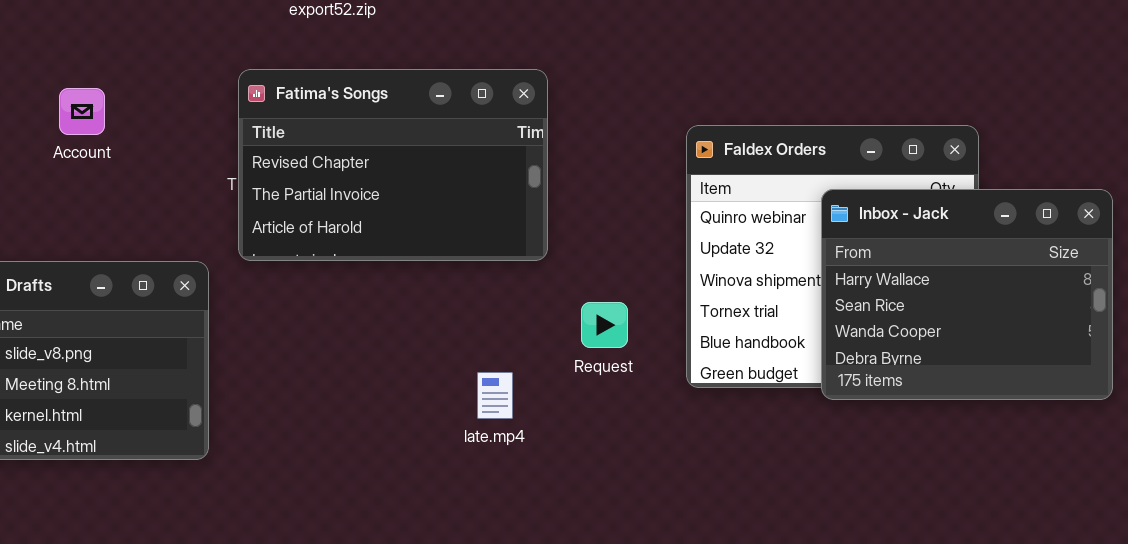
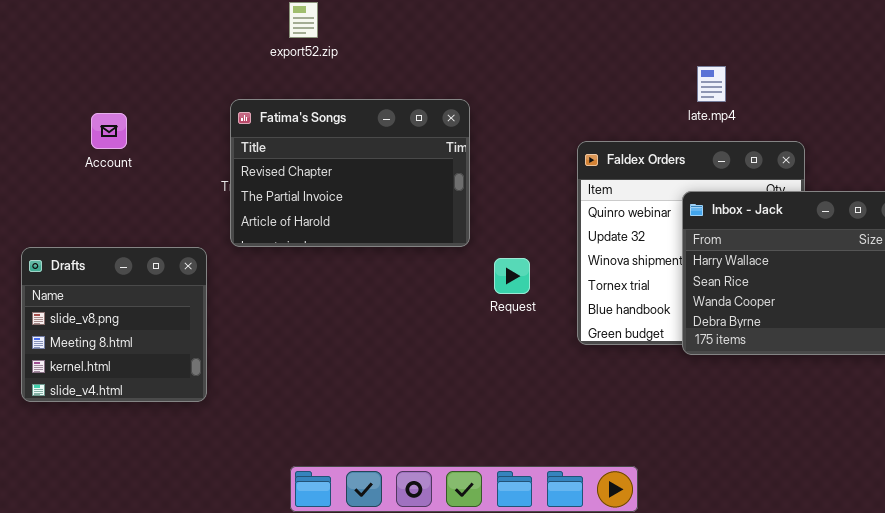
Request: [581,302,628,348] -> [494,258,530,294], moved
late.mp4: [477,372,513,419] -> [697,66,726,102], moved

